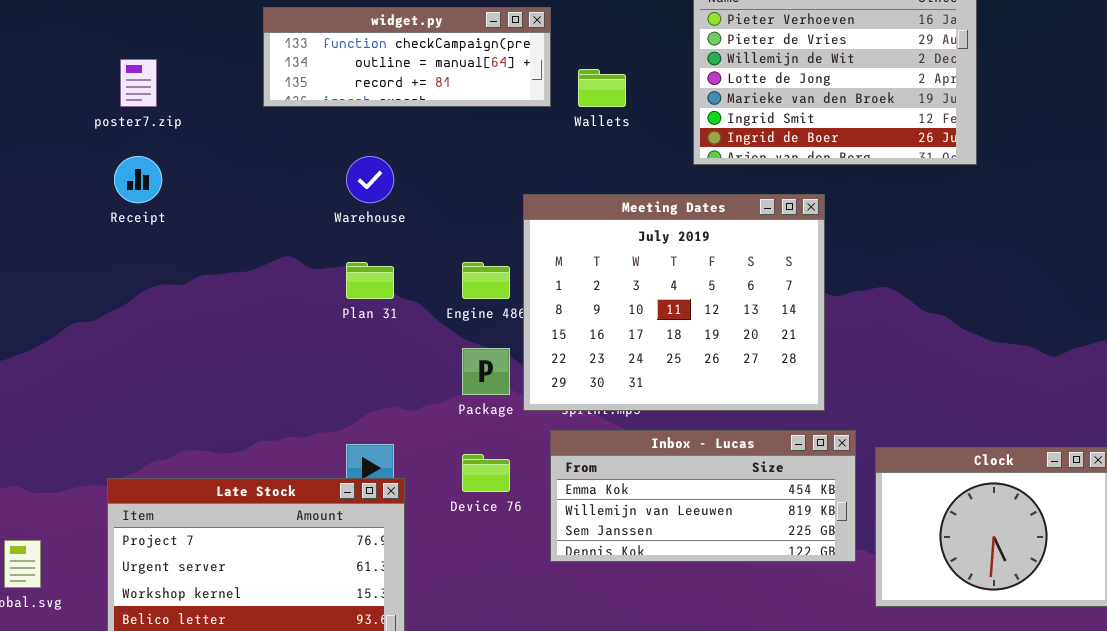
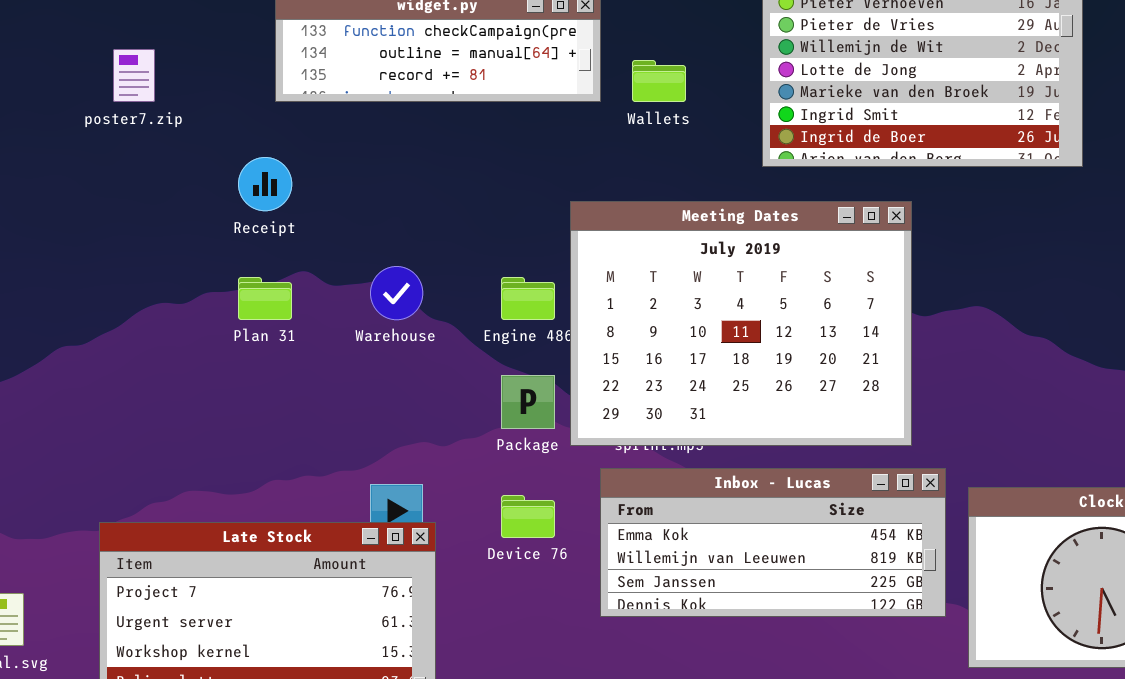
Receipt: [114,156,162,203] -> [238,157,292,211], moved
Warehouse: [346,156,394,203] -> [370,266,423,320], moved
Plan 31: [346,262,394,299] -> [238,277,292,320], moved

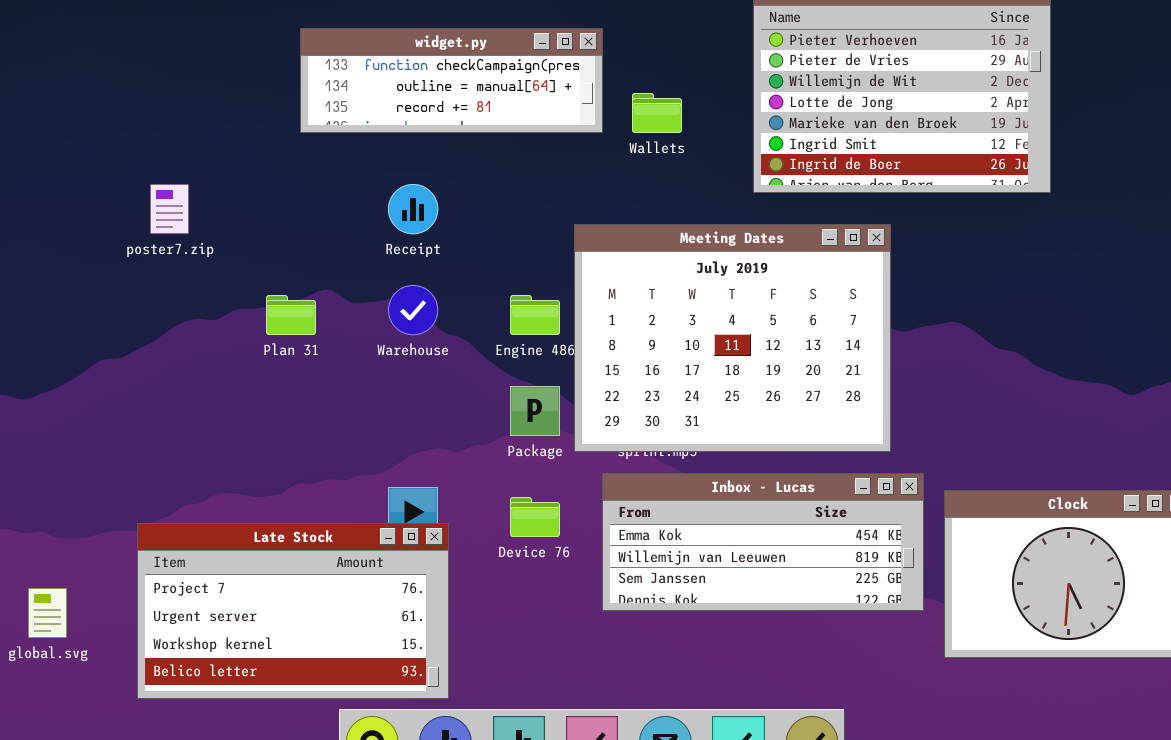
poster7.zip: [113,49,155,102] -> [150,184,189,234], moved
Receipt: [238,157,292,211] -> [388,184,438,234], moved

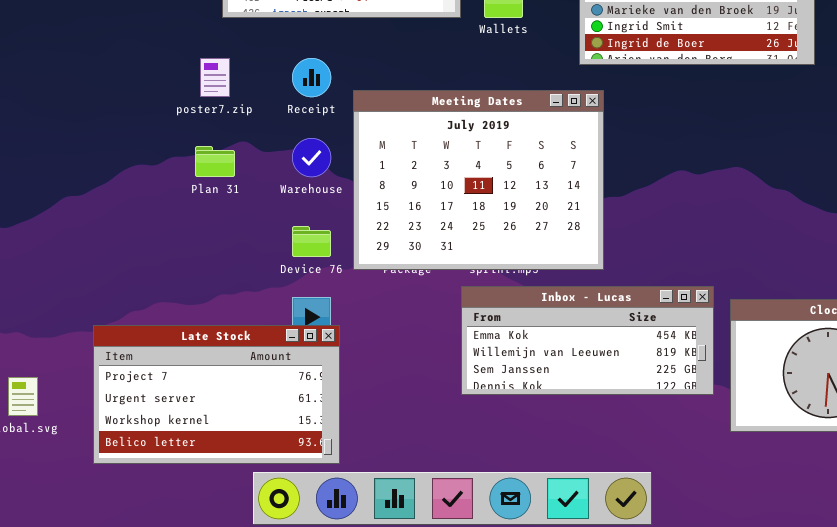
poster7.zip: [150,184,189,234] -> [200,58,230,97], moved
Meeting Dates: [574,224,891,452] -> [353,90,604,270], moved
Device 76: [510,497,560,537] -> [292,226,331,257], moved

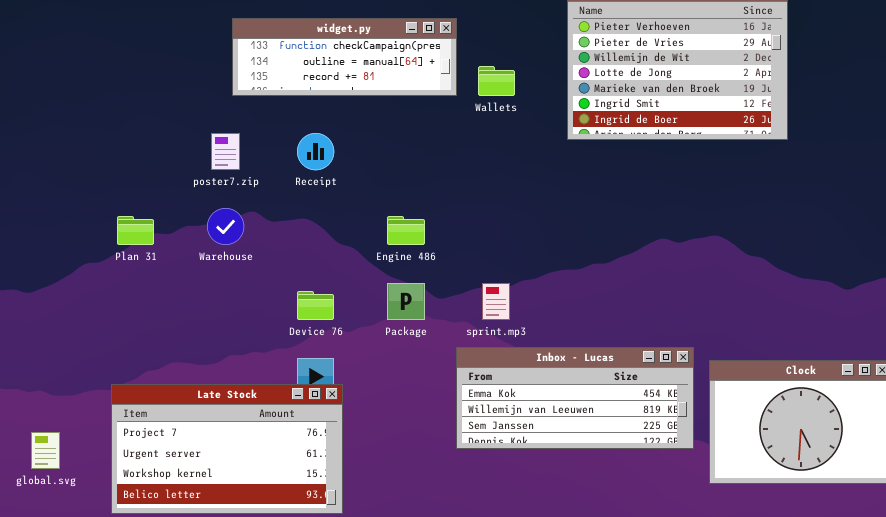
Meeting Dates: [353,90,604,270] -> none, closed
Warehouse: [292,138,331,177] -> [207,208,244,245], moved
Plan 31: [195,146,235,177] -> [117,216,154,245], moved

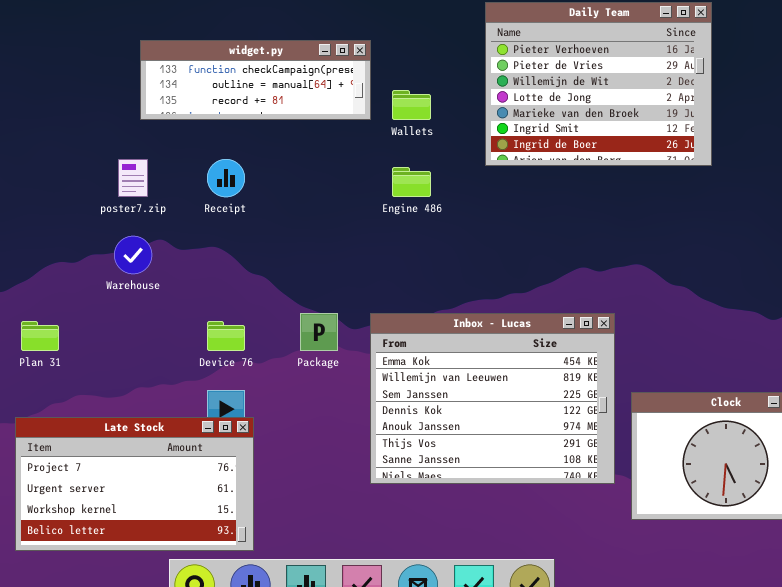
Plan 31: [117,216,154,245] -> [21,321,59,351], moved
Engine 486: [387,216,425,245] -> [392,167,431,197], moved
Inbox - Lucas: [456,347,694,449] -> [370,313,615,484], resized

